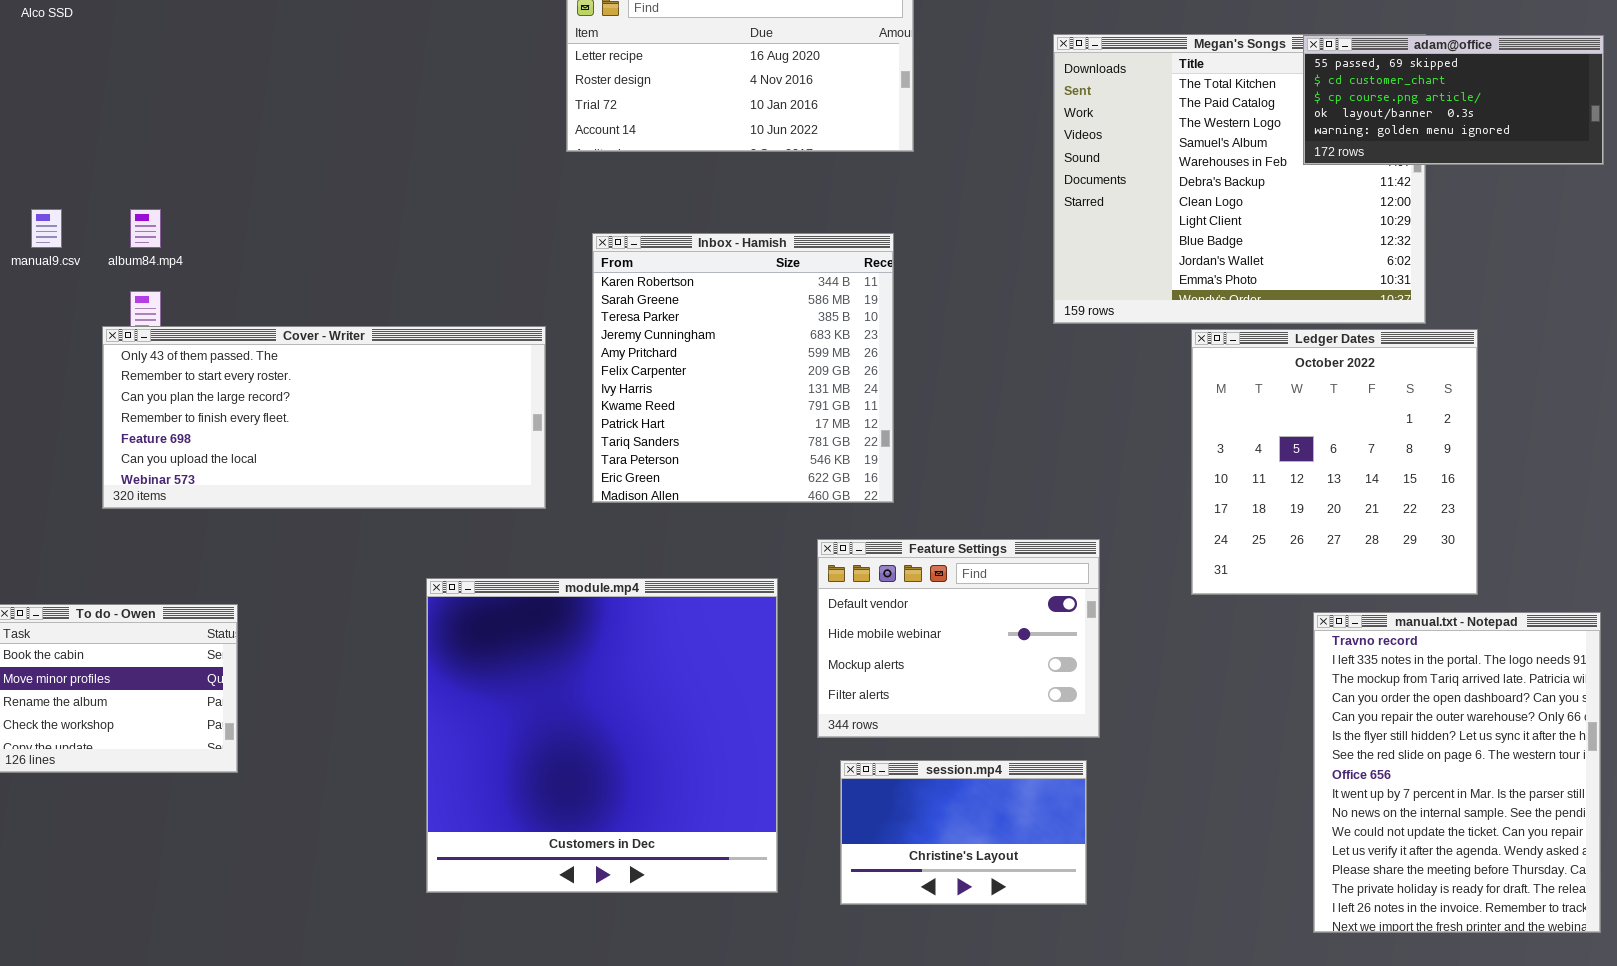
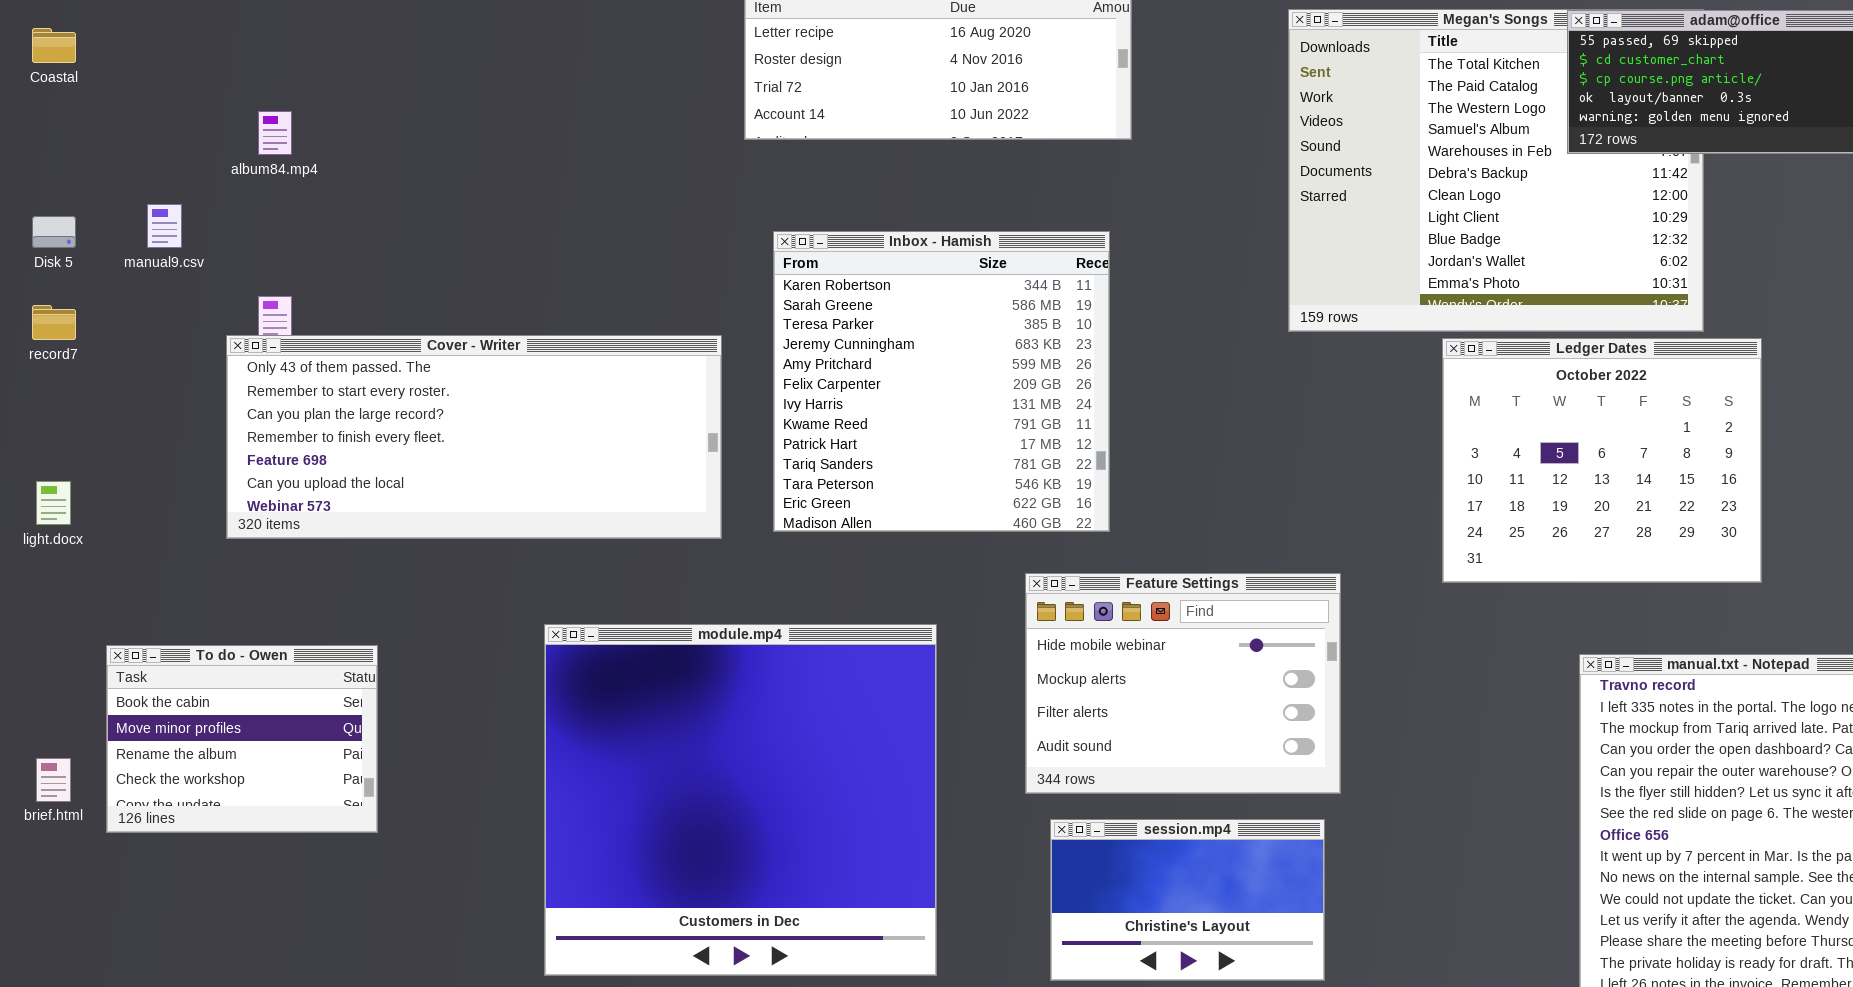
album84.mp4: [130,209,161,248] -> [258,111,292,155], moved
Ledger Dates: [1191,329,1478,595] -> [1442,338,1762,583], resized
Feature Settings: [817,539,1100,738] -> [1025,573,1341,794], scrolled down 1 row
module.mp4: [426,578,778,893] -> [544,624,937,976], moved

